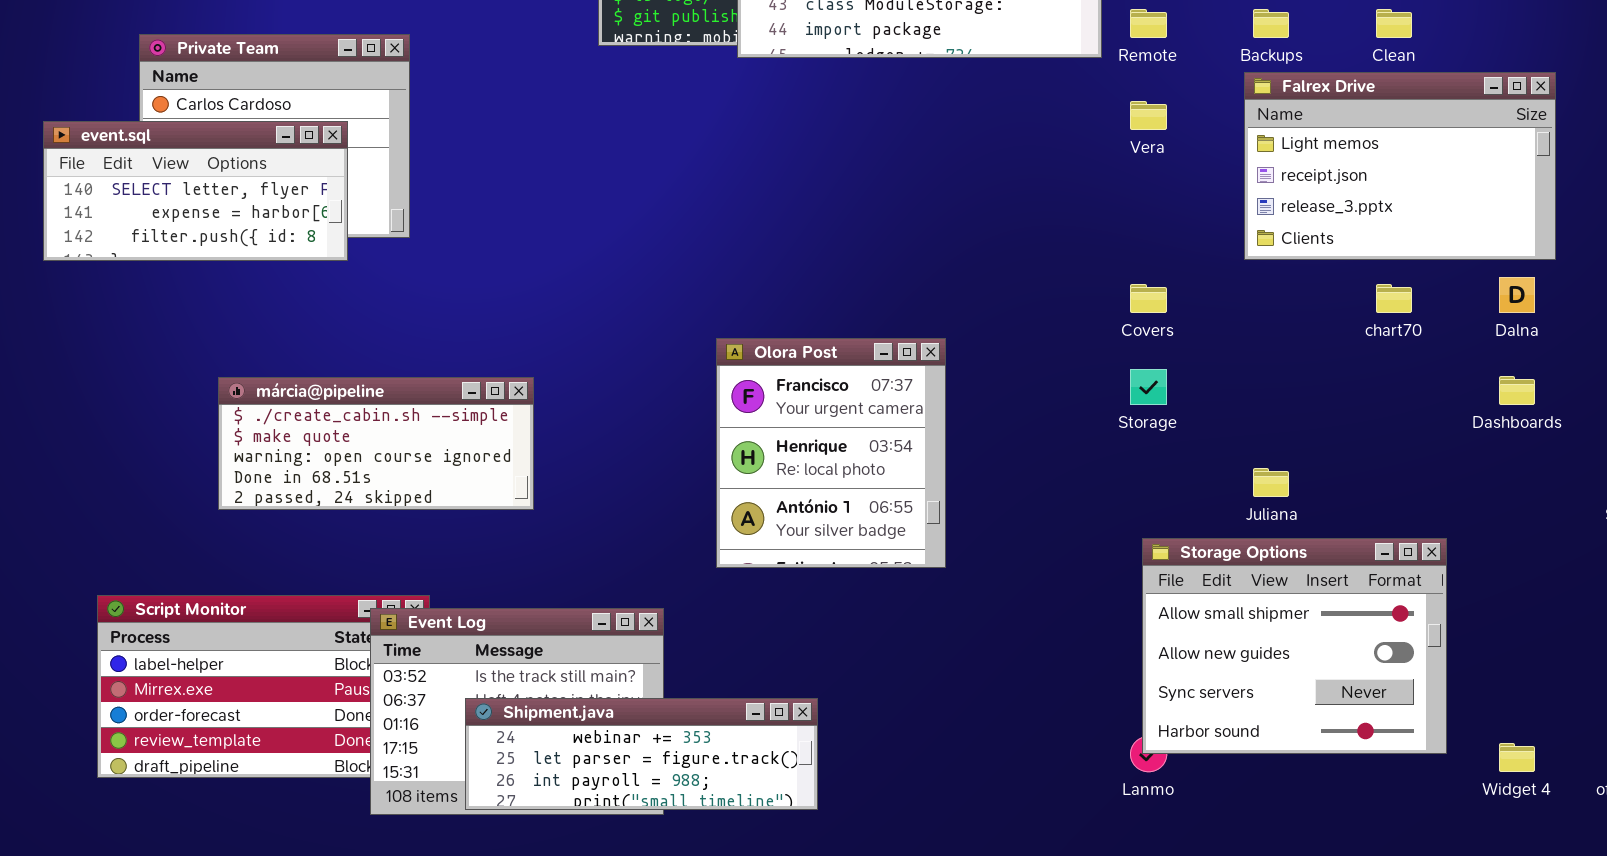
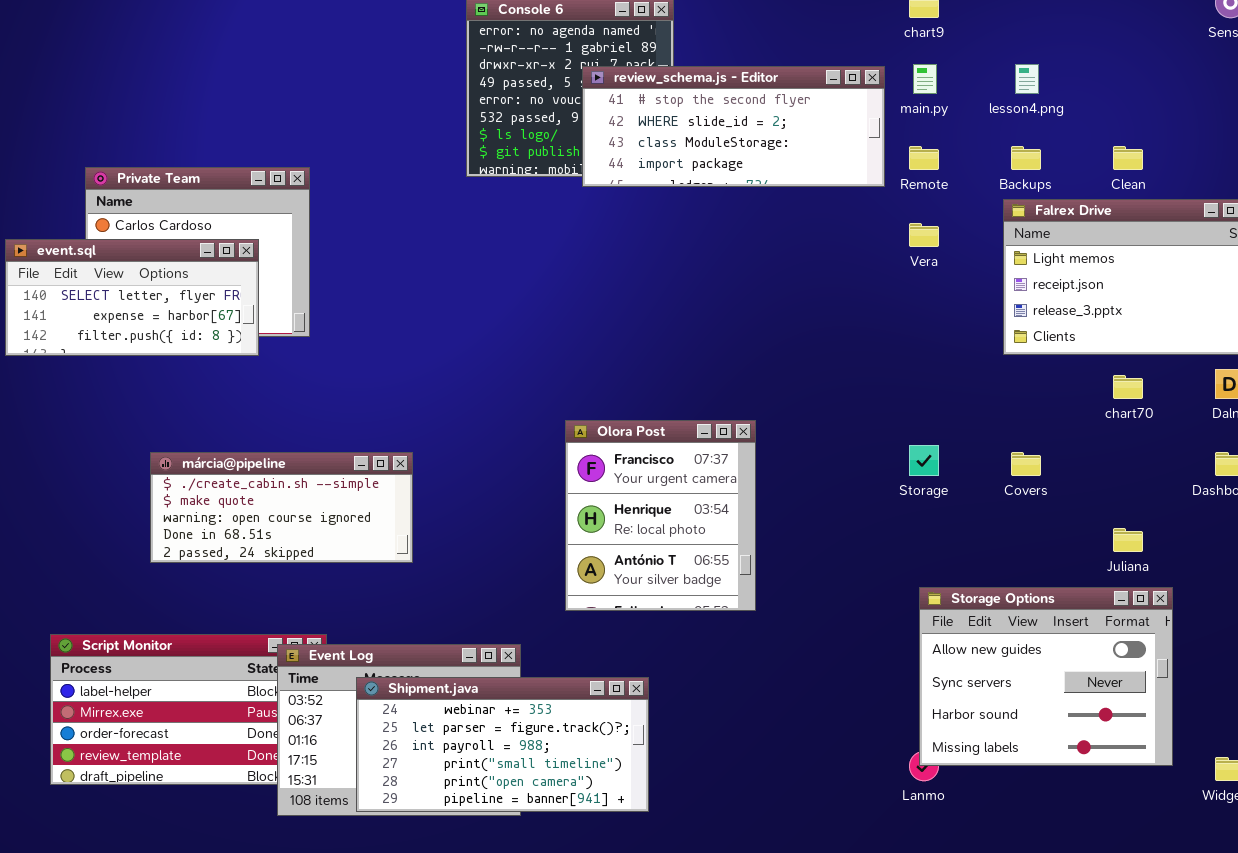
Covers: [1130,284,1167,313] -> [1011,452,1041,476], moved
Juliana: [1253,468,1289,497] -> [1113,528,1143,552], moved
Storage Options: [1142,538,1447,754] -> [919,587,1173,766], scrolled down 1 row
Shipment.java: [465,698,818,810] -> [356,677,649,812], resized

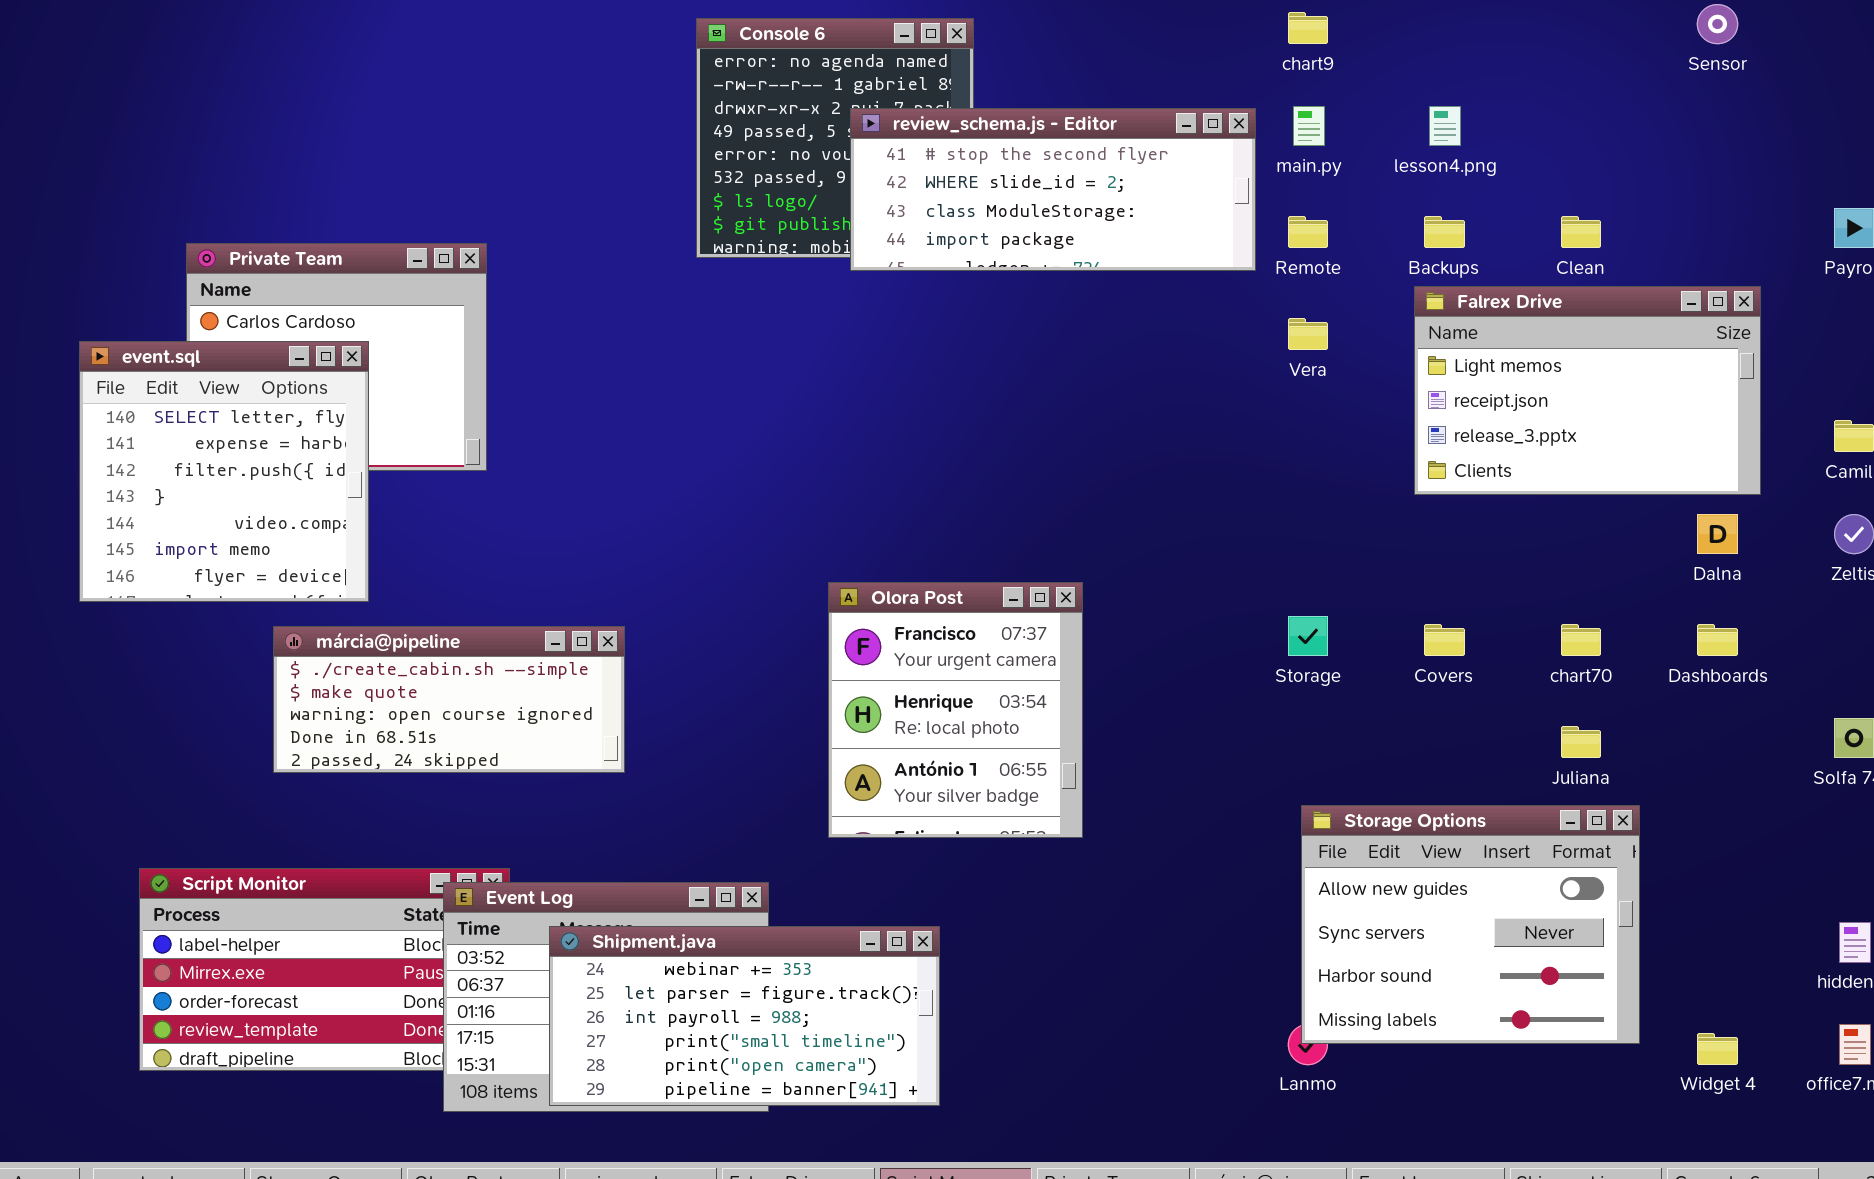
event.sql: [5,239,259,356] -> [79,341,369,602], resized
chart70: [1113,375,1143,399] -> [1561,624,1601,656], moved

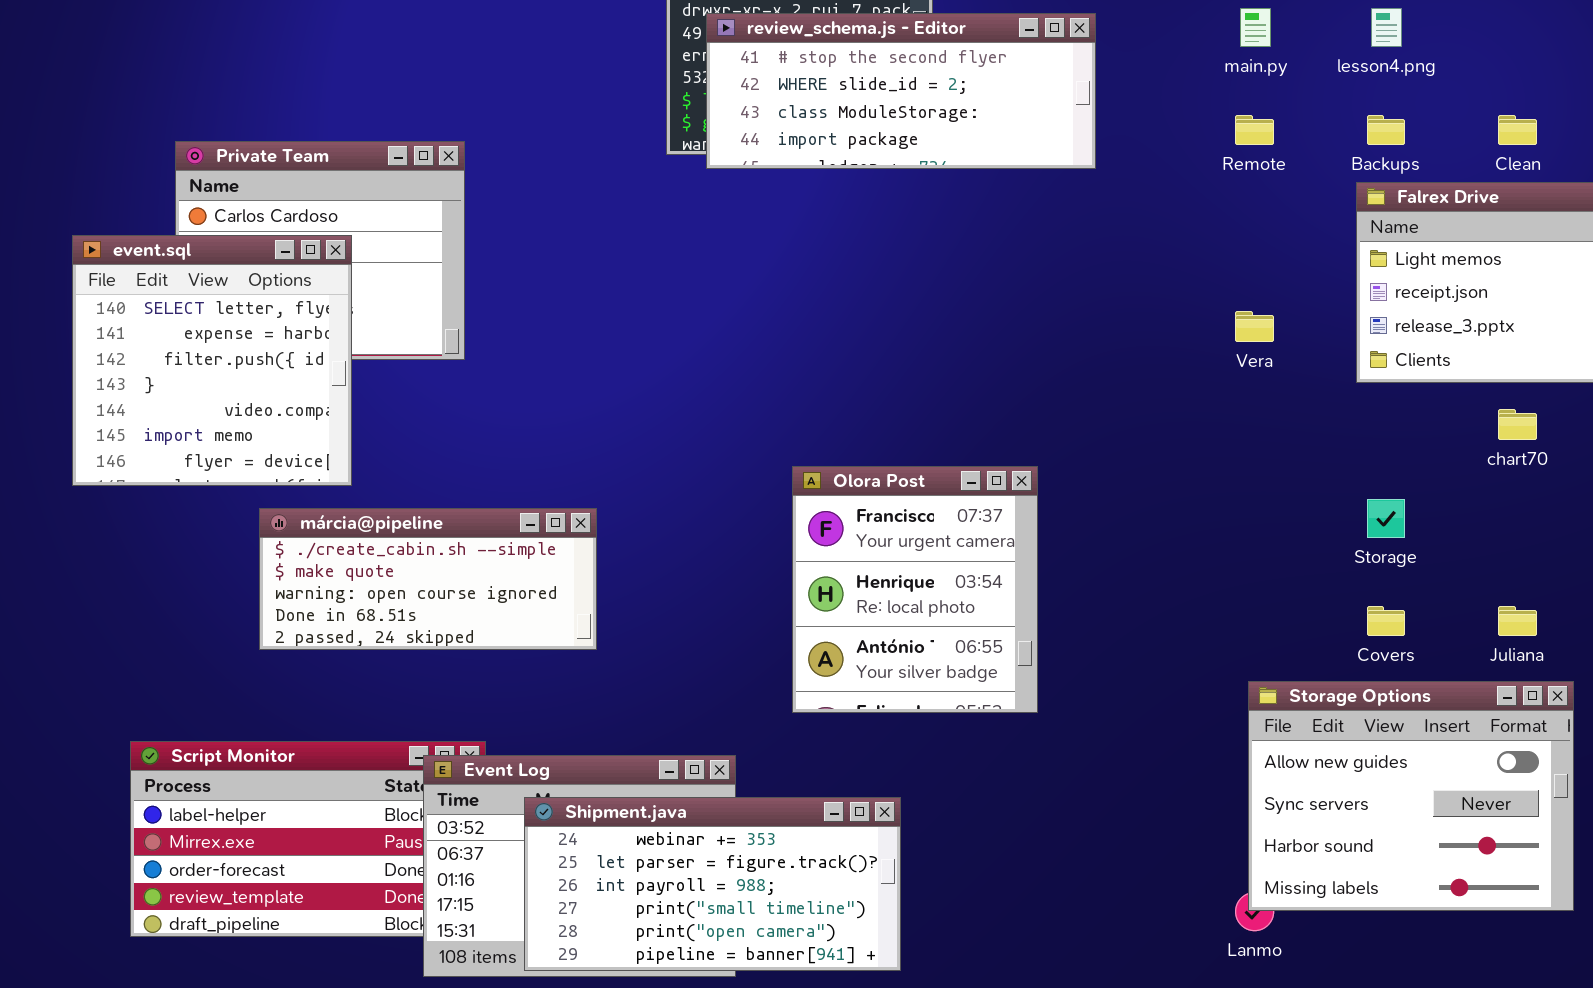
review_schema.js - Editor: [850,108,1256,271] -> [706,13,1096,169], moved
Vera: [1288,318,1328,350] -> [1235,311,1274,342], moved
Storage: [1288,616,1328,656] -> [1367,499,1405,538], moved
Covers: [1424,624,1465,656] -> [1367,606,1405,636], moved
chart70: [1561,624,1601,656] -> [1498,409,1537,440], moved

